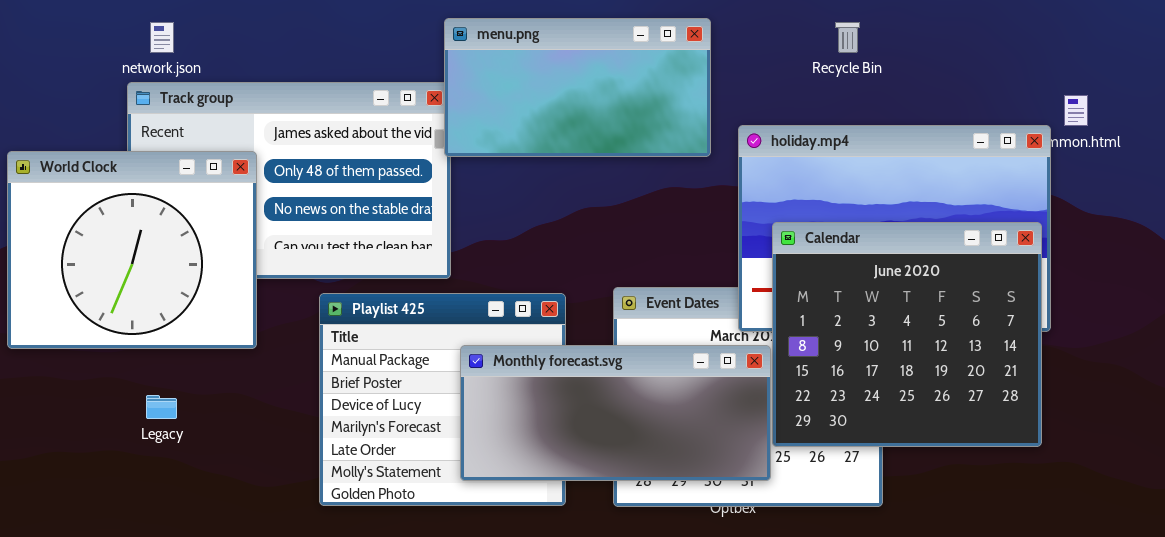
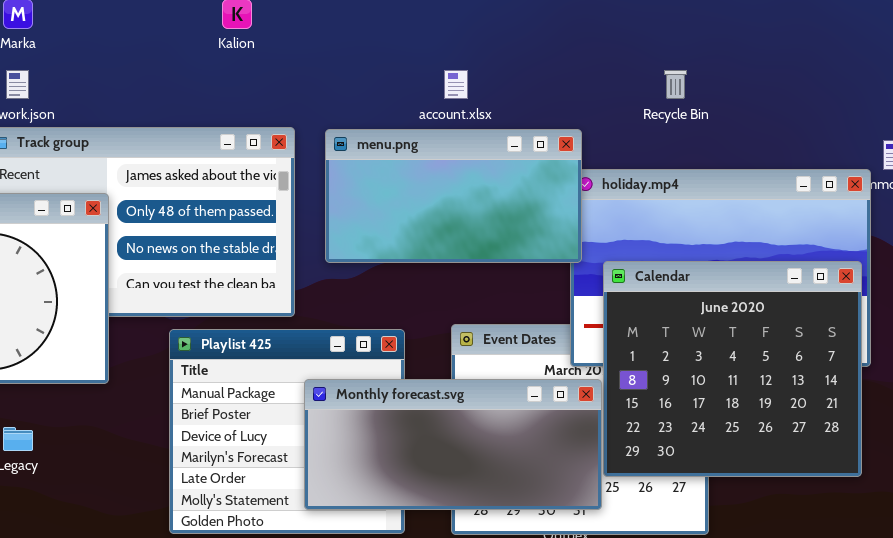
menu.png: [444,18,711,157] -> [325,129,582,263], moved

